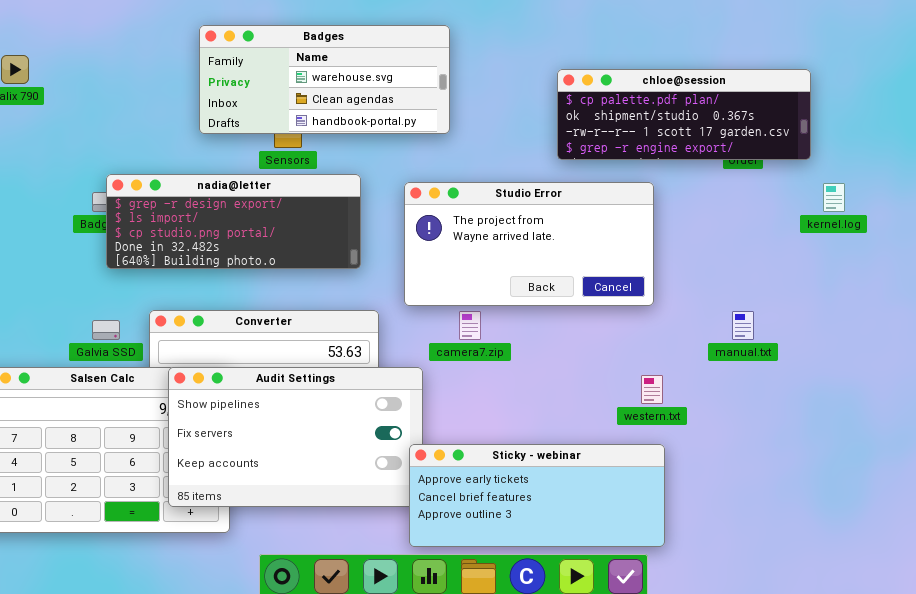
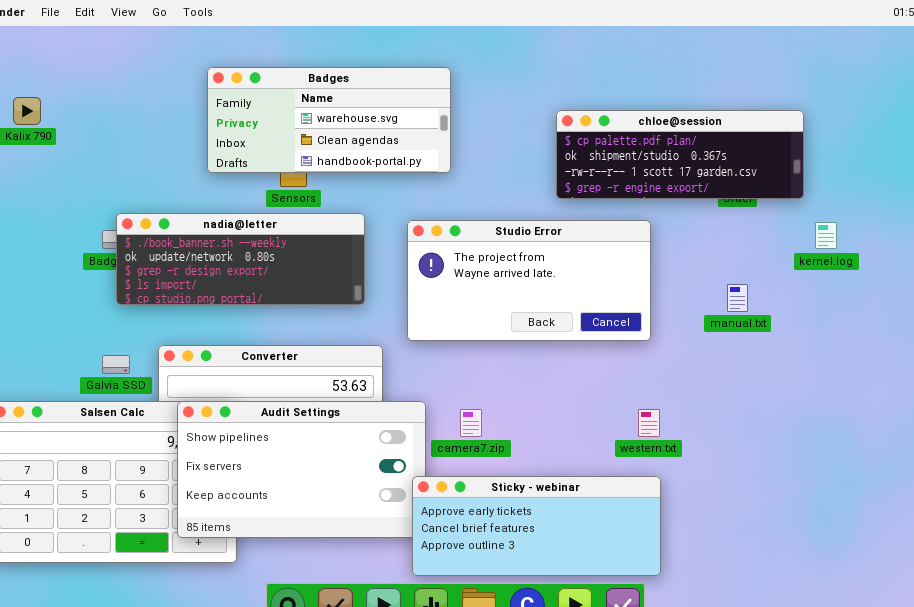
nadia@letter: [106,174,361,269] -> [116,213,365,305], scrolled up 2 rows
camera7.zip: [459,311,481,340] -> [460,409,482,437], moved
manual.txt: [732,311,754,340] -> [727,284,748,312], moved

